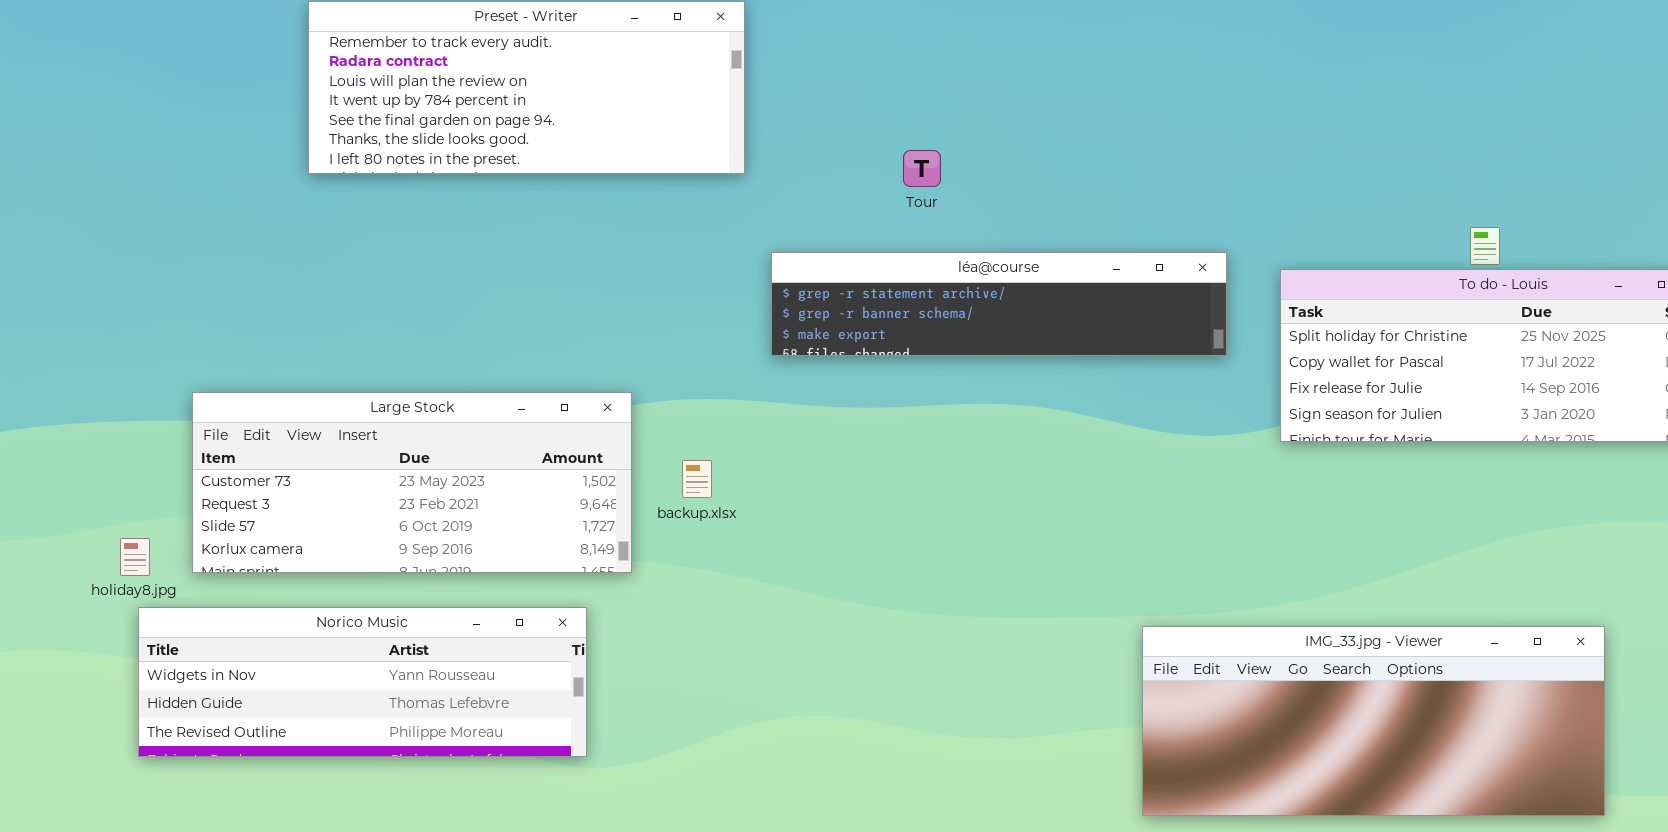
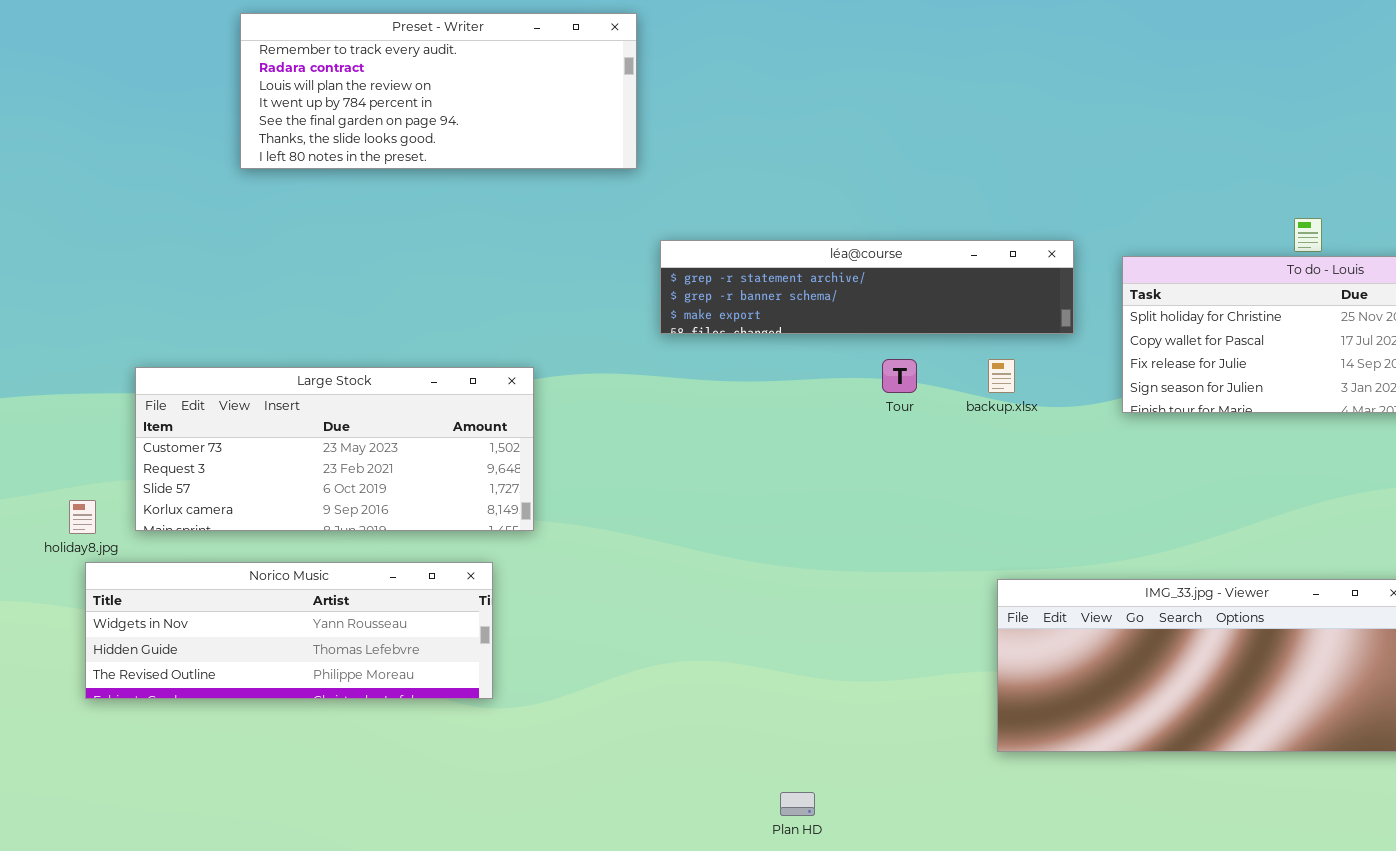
Tour: [903,150,941,187] -> [882,359,917,393], moved
backup.xlsx: [682,460,712,498] -> [988,359,1015,393], moved

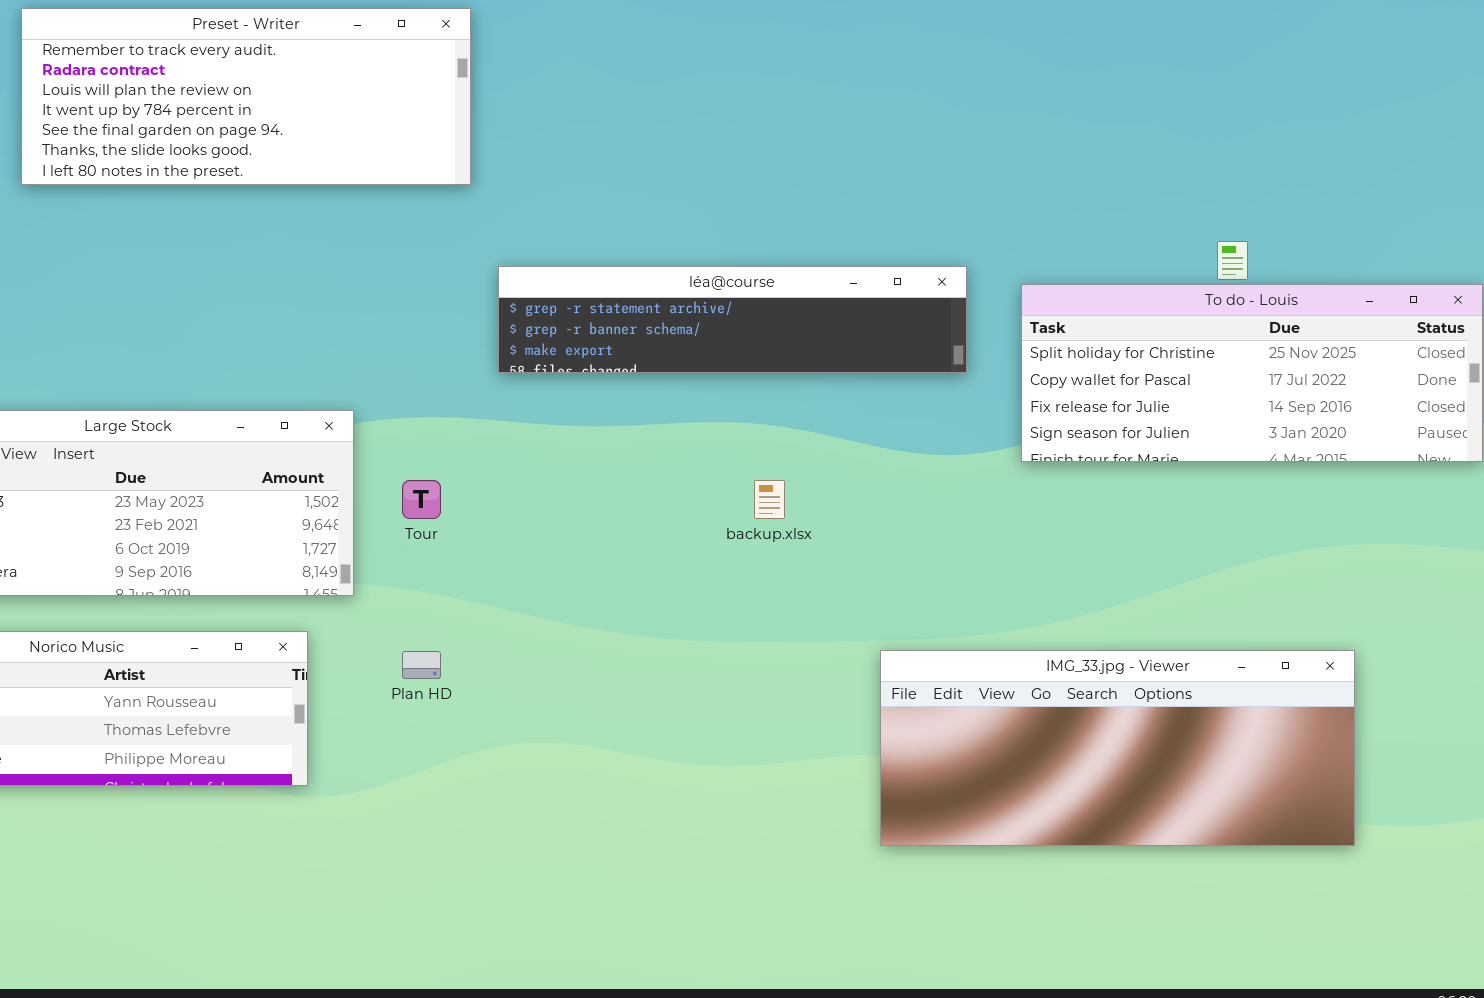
Tour: [882,359,917,393] -> [402,480,441,519], moved
backup.xlsx: [988,359,1015,393] -> [754,480,785,519], moved
Plan HD: [780,792,815,816] -> [402,651,441,679], moved

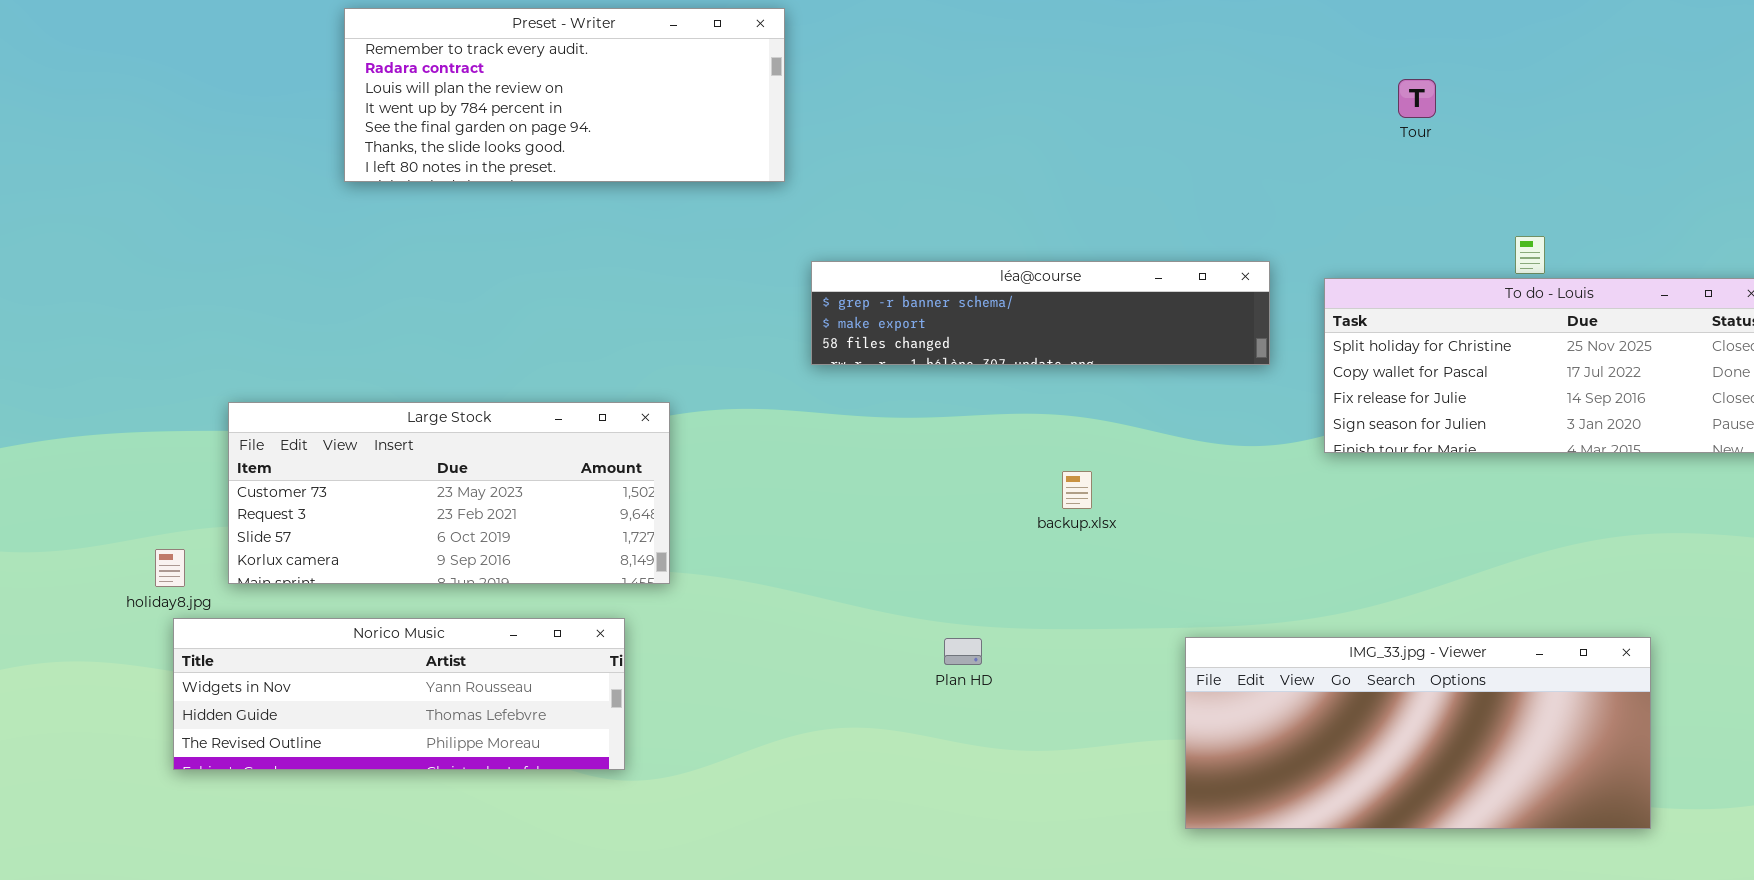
léa@course: [498,266,967,373] -> [811,261,1270,365], scrolled down 1 row
Tour: [402,480,441,519] -> [1398,79,1436,118], moved
Plan HD: [402,651,441,679] -> [944,638,982,665], moved

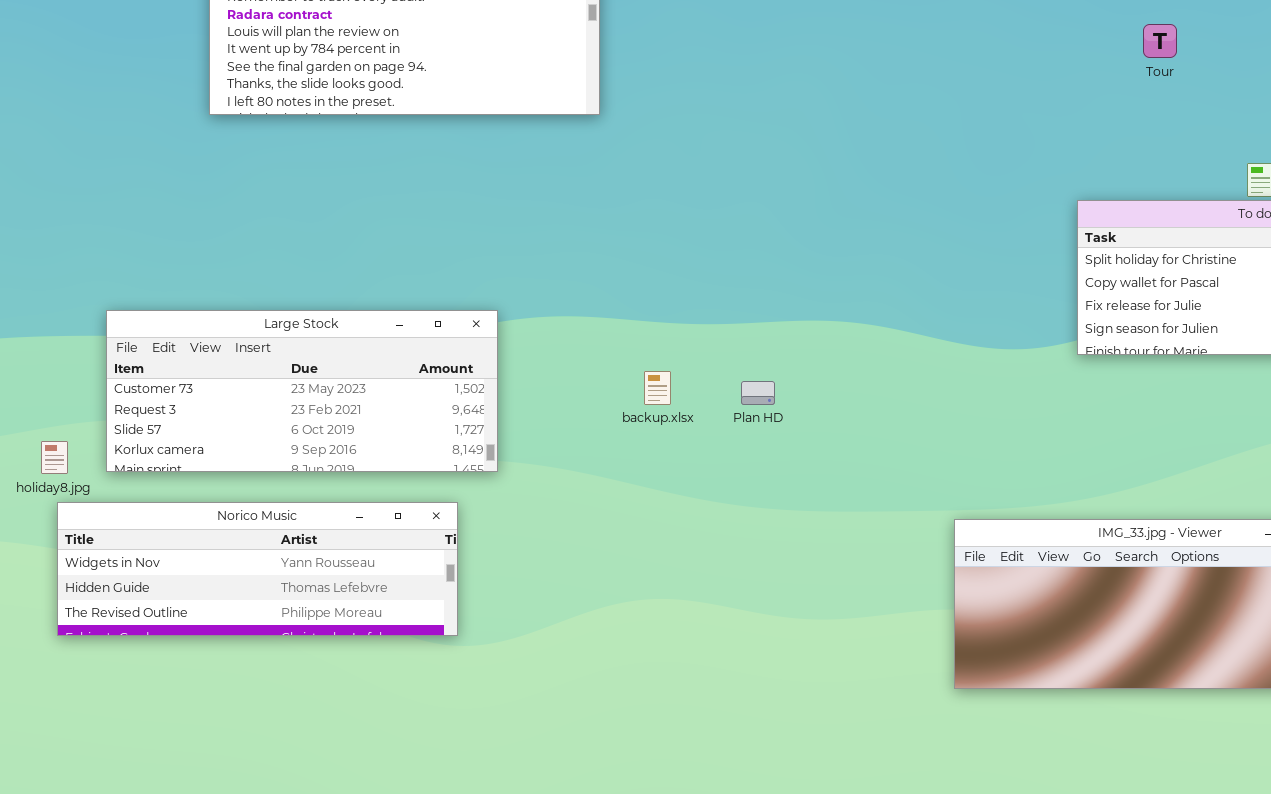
léa@course: [811,261,1270,365] -> none, closed
backup.xlsx: [1062,471,1092,509] -> [644,371,671,405], moved
Plan HD: [944,638,982,665] -> [741,381,775,405], moved

